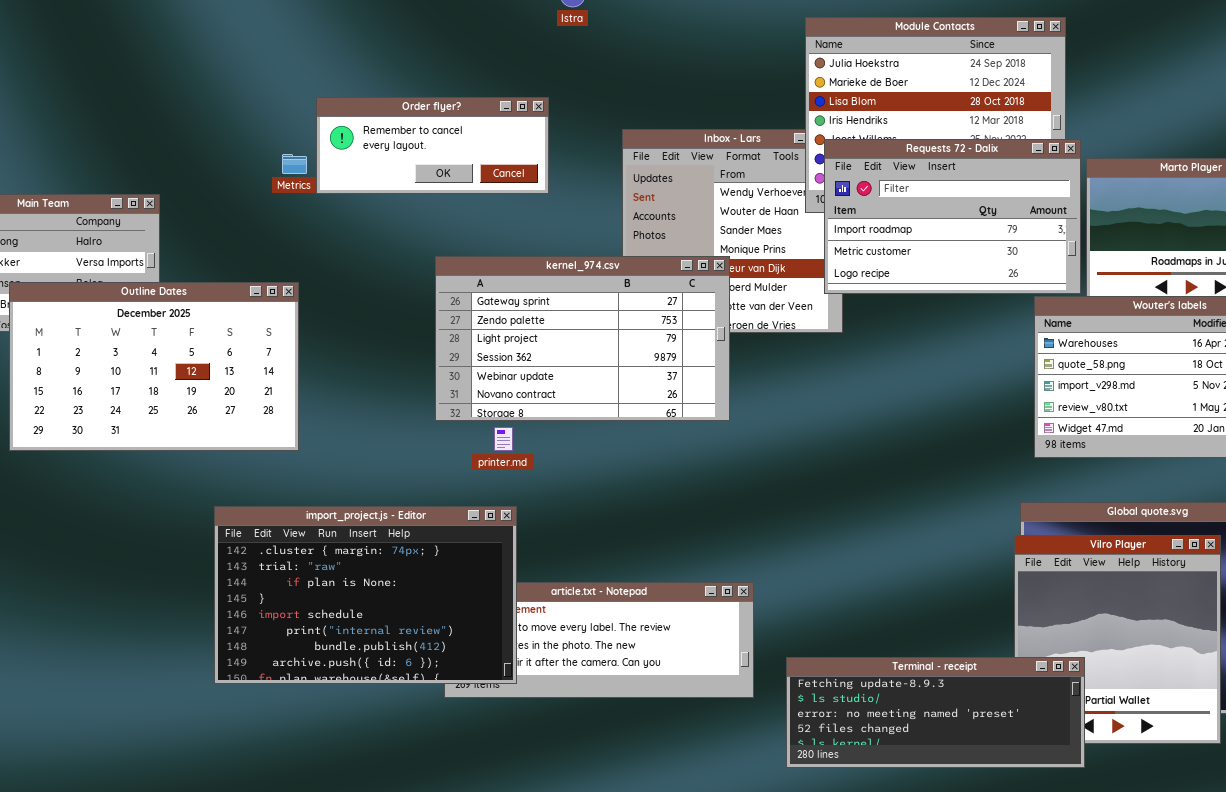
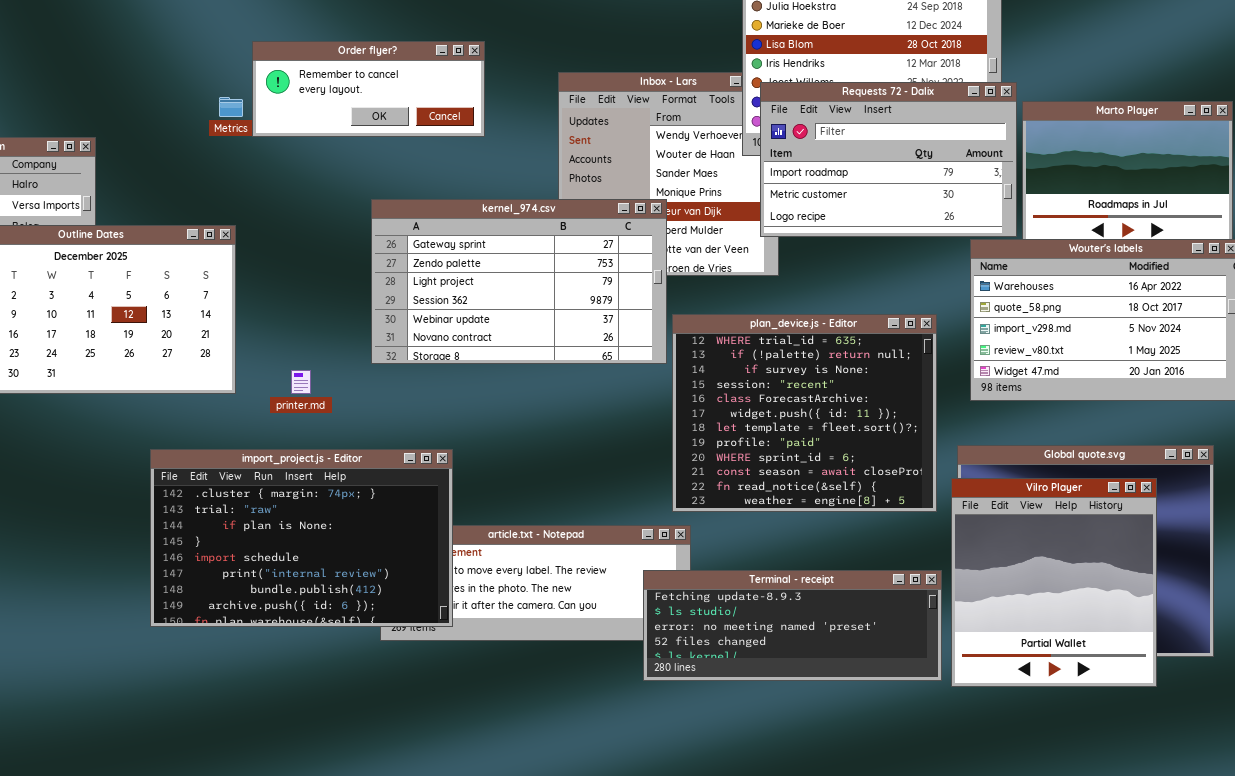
plan_device.js - Editor: none -> [672,314,937,512], opened
printer.md: [494,427,513,451] -> [291,370,311,394], moved
Terminal - receipt: [786,657,1085,768] -> [643,570,942,681], moved

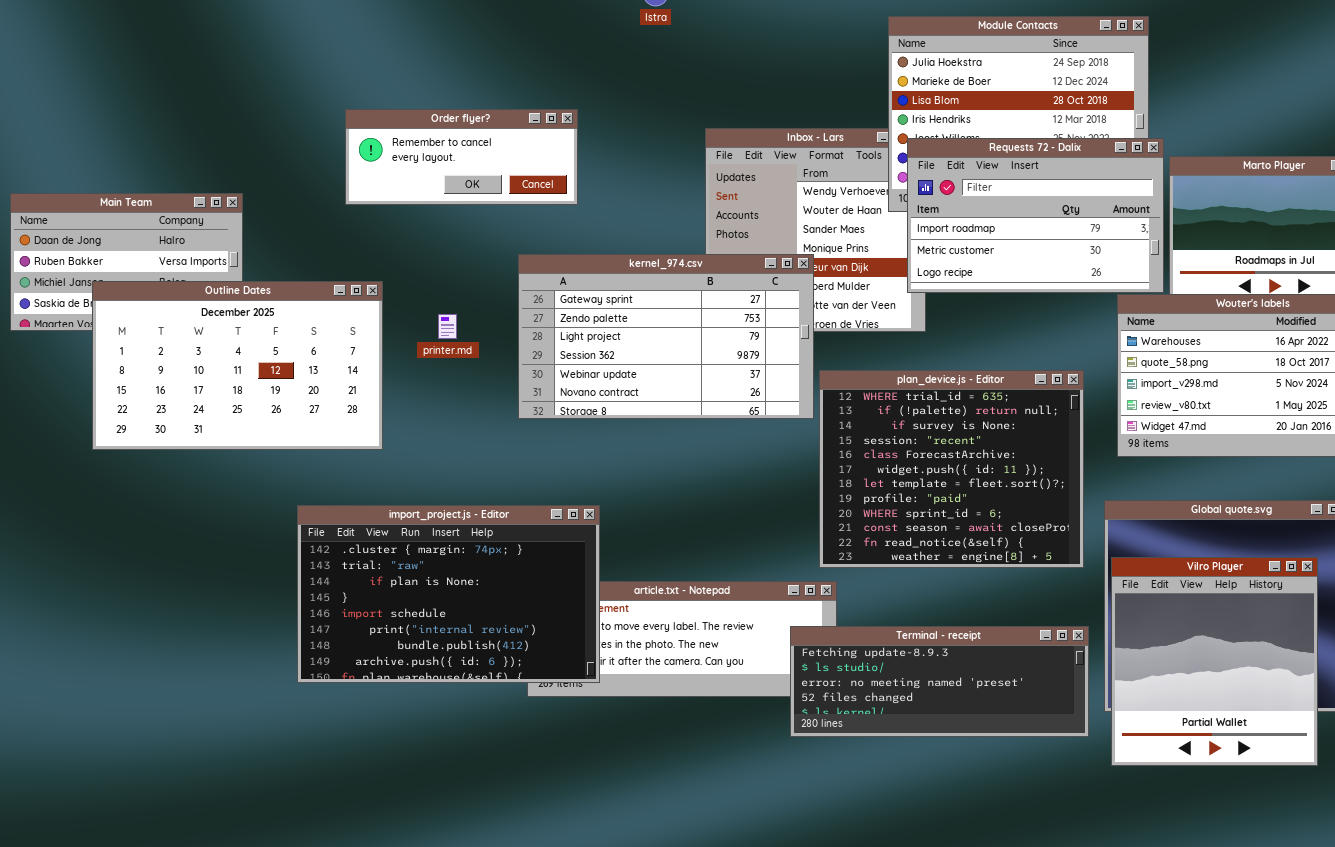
Order flyer?: [252,41,485,137] -> [345,109,578,205], moved
printer.md: [291,370,311,394] -> [438,314,457,339], moved
Vilro Player: [951,478,1157,687] -> [1111,557,1318,766], moved

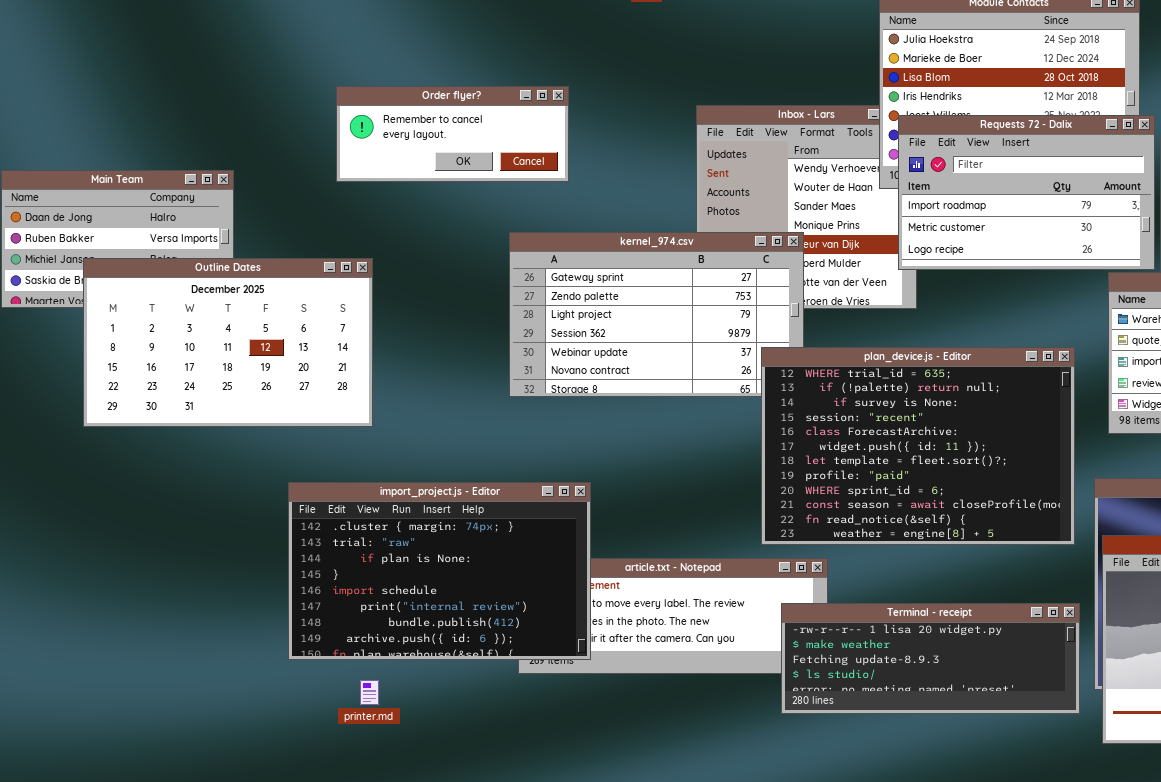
printer.md: [438,314,457,339] -> [360,680,379,705], moved
plan_device.js - Editor: [819,370,1084,568] -> [761,347,1075,545], resized
Terminal - receipt: [790,626,1089,737] -> [781,603,1080,714], scrolled up 2 rows

